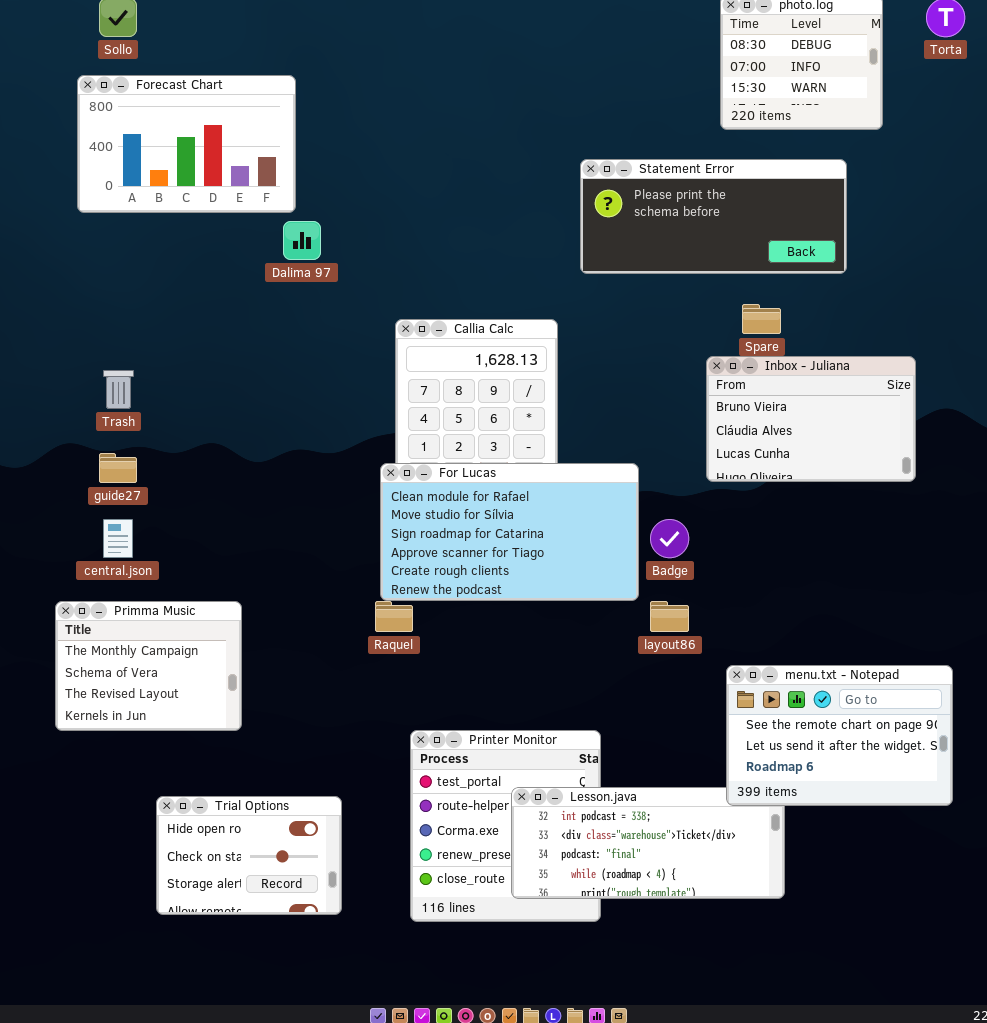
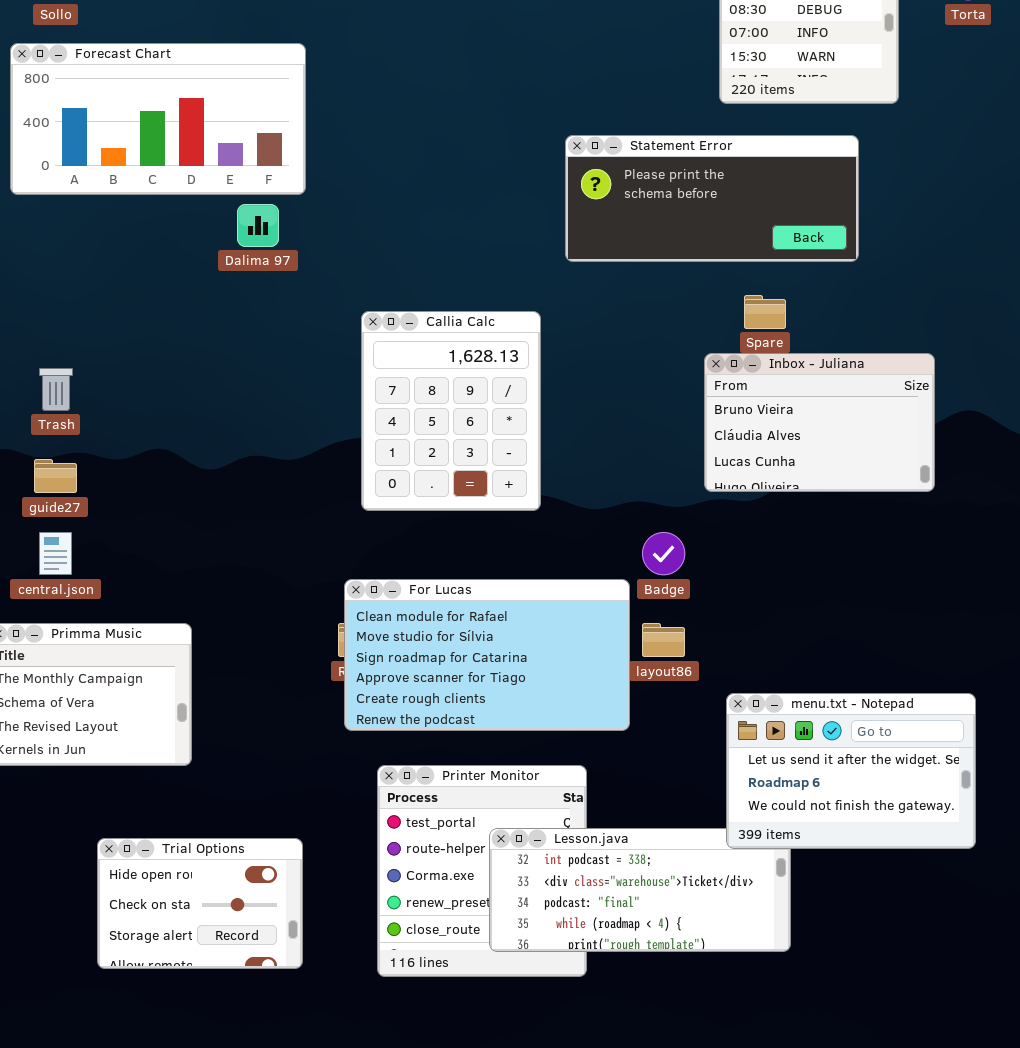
Forecast Chart: [77,75,296,213] -> [10,43,306,195], resized
For Lucas: [380,463,639,601] -> [344,579,630,731], moved
menu.txt - Notepad: [726,665,953,806] -> [726,693,976,849], scrolled down 1 row

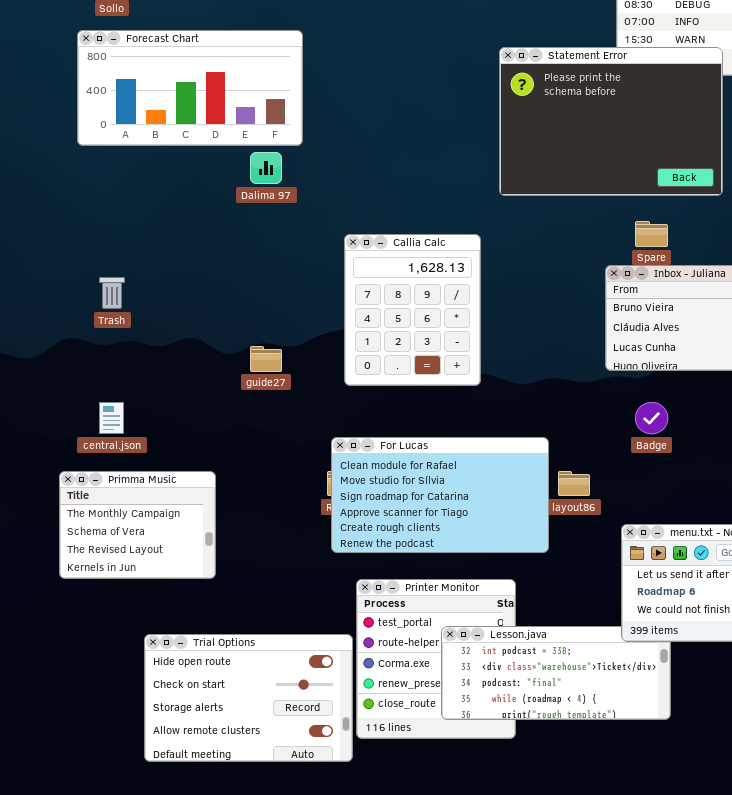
Statement Error: [565,135,859,262] -> [499,47,723,196], resized
guide27: [34,459,77,493] -> [250,346,282,372], moved
Badge: [642,532,685,575] -> [635,402,668,434], moved
Trial Options: [97,838,303,969] -> [144,634,353,762], resized

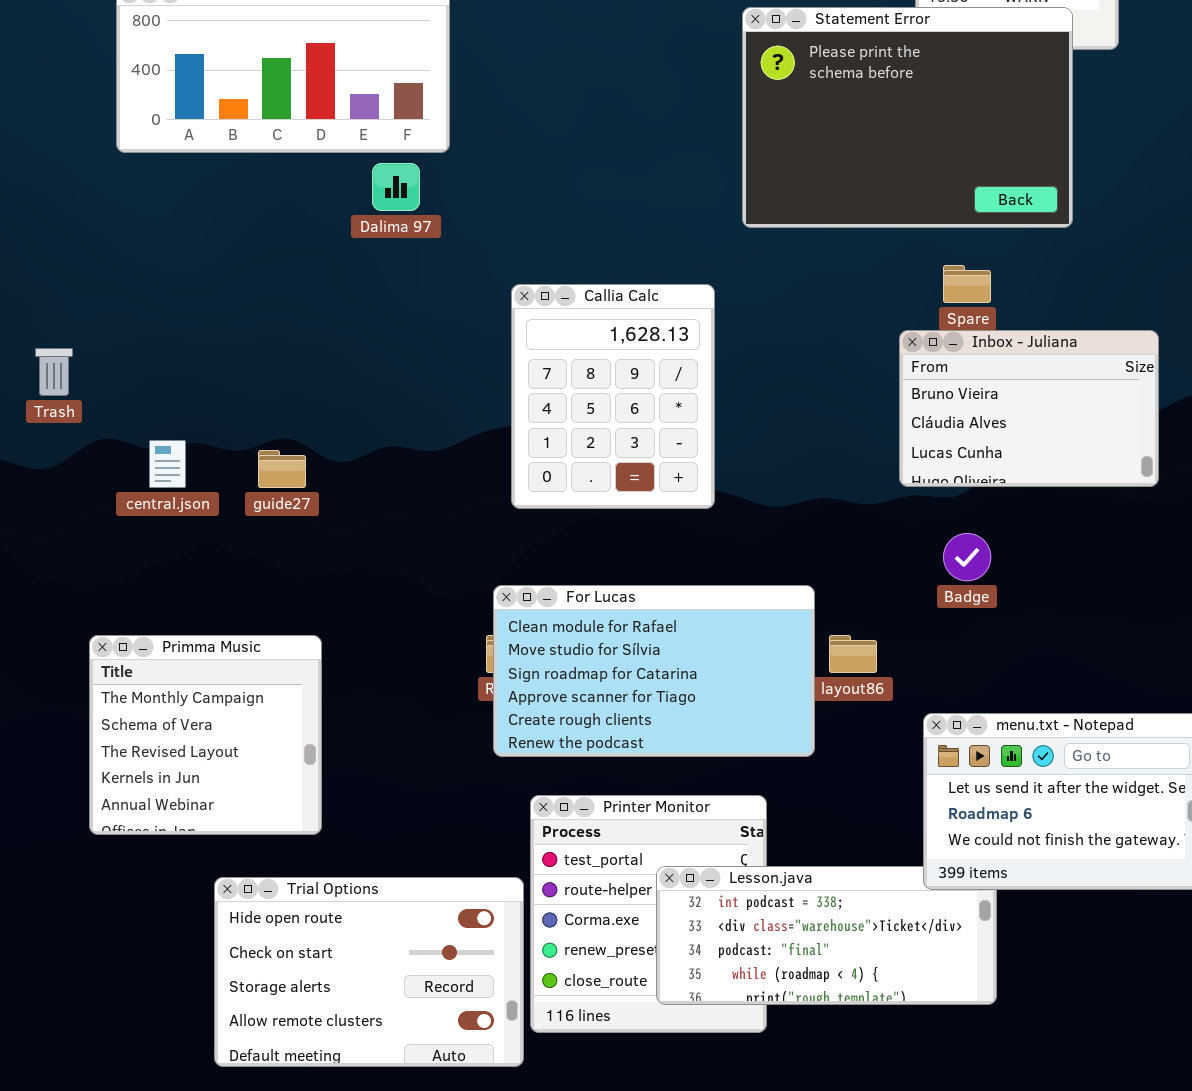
Trash: [99,277,125,309] -> [35,348,73,396], moved
guide27: [250,346,282,372] -> [258,450,306,488], moved
central.json: [99,402,124,434] -> [149,440,186,488], moved
Primma Music: [59,471,216,579] -> [89,635,322,835], resized

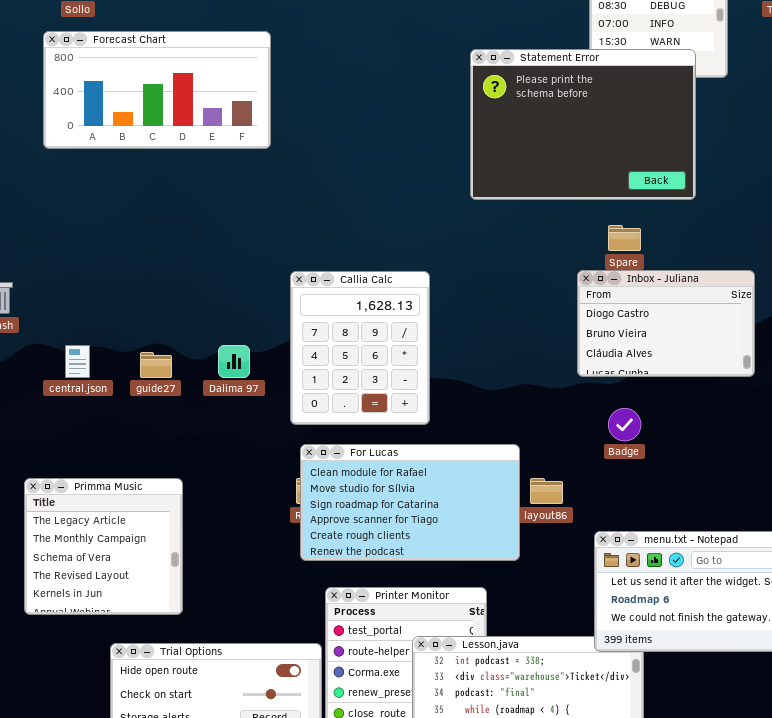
Dalima 97: [372,163,420,211] -> [218,345,250,378], moved
Callia Calc: [511,284,715,509] -> [290,271,430,425], moved
Inbox - Juliana: [899,330,1159,487] -> [577,270,755,377], scrolled up 1 row
Primma Music: [89,635,322,835] -> [24,478,183,615], scrolled up 1 row

